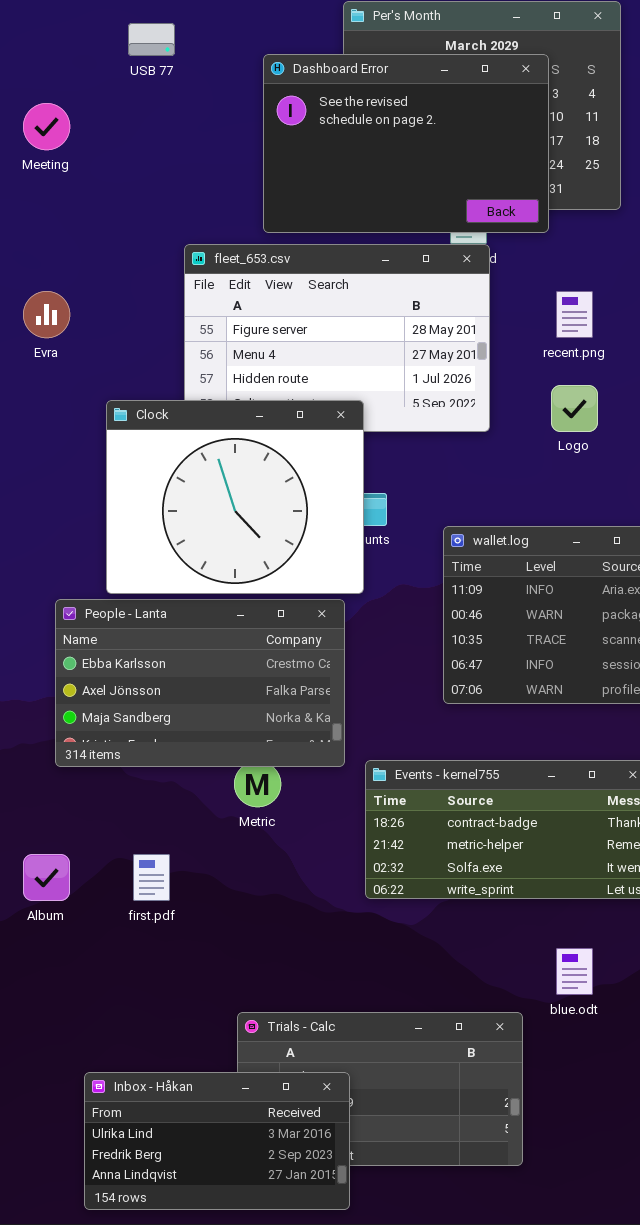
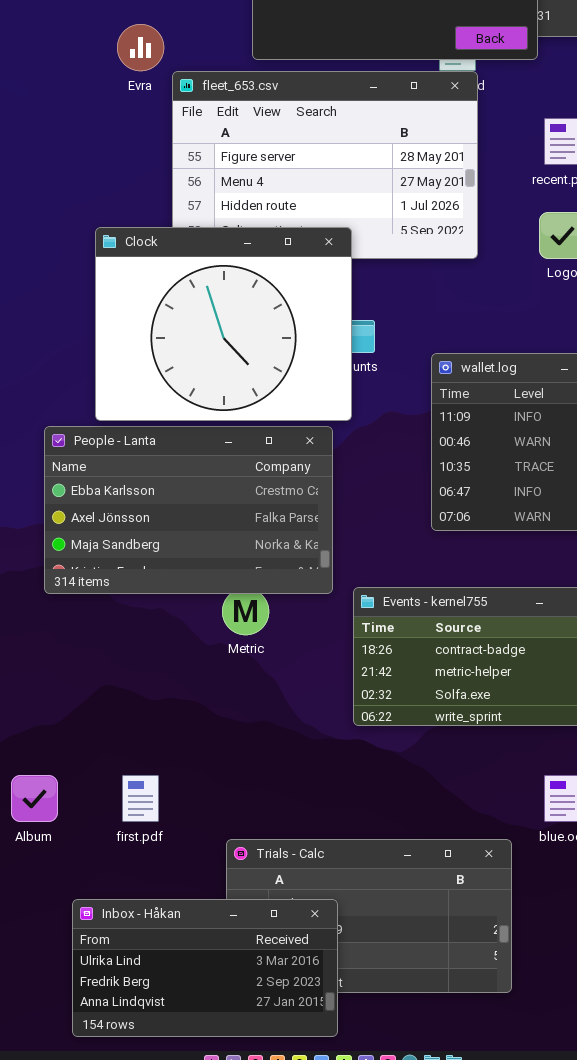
Evra: [23,291,70,338] -> [117,24,164,71], moved
Album: [23,854,70,901] -> [11,775,58,822], moved
first.pdf: [133,854,170,901] -> [122,775,159,822], moved

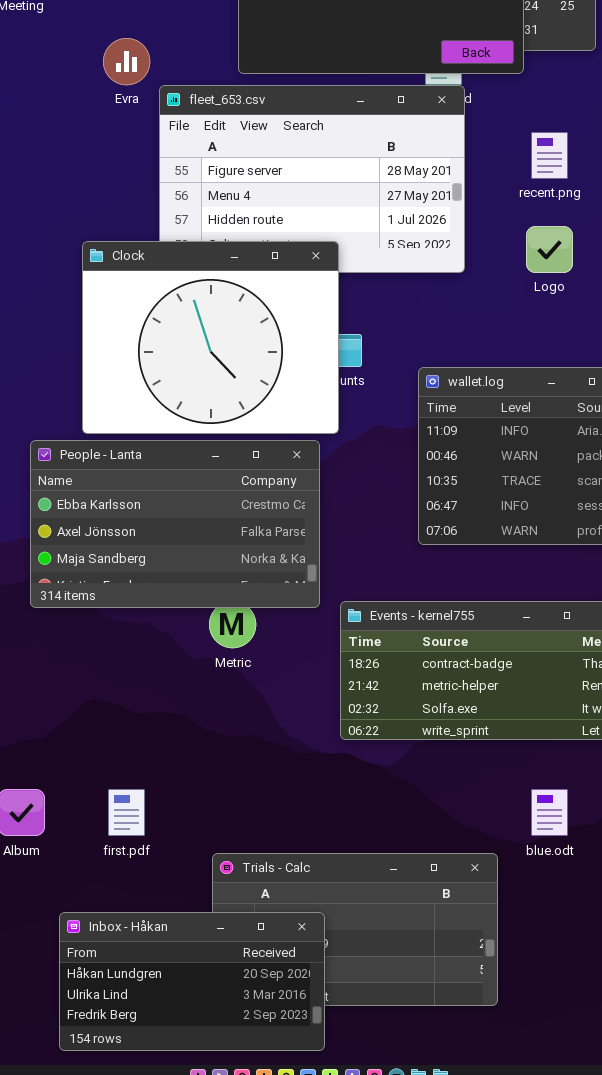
Inbox - Håkan: [72,899,338,1037] -> [59,912,325,1051], scrolled up 1 row

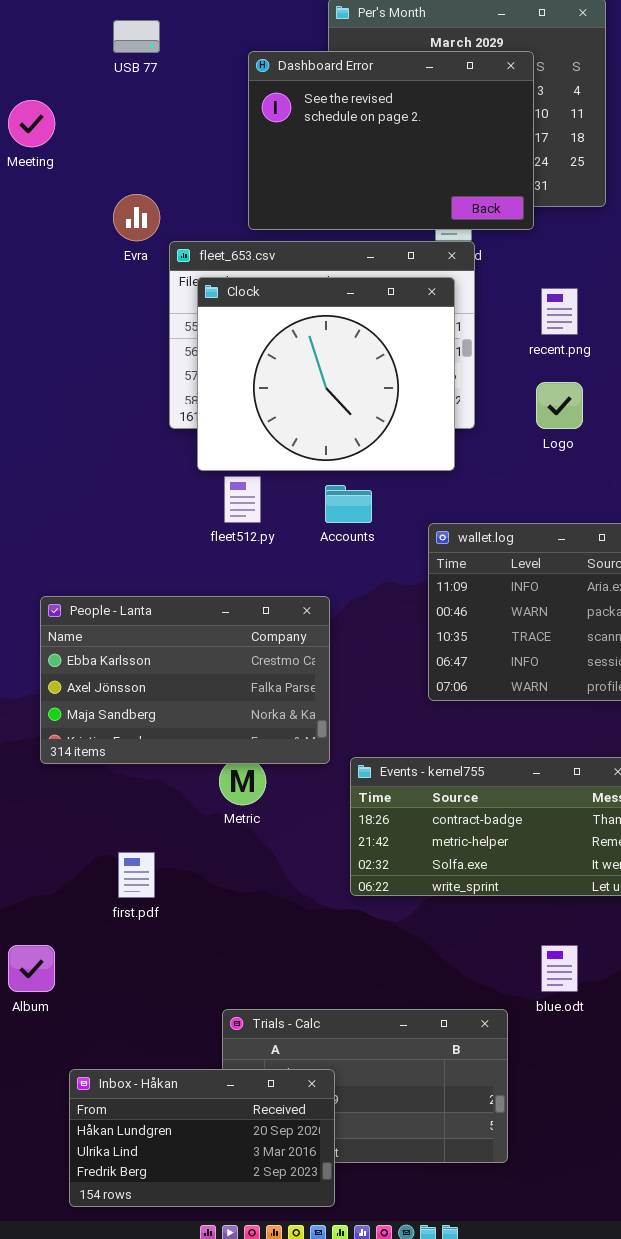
Clock: [82,241,339,434] -> [197,277,455,471], moved
first.pdf: [108,789,145,836] -> [118,852,155,898], moved

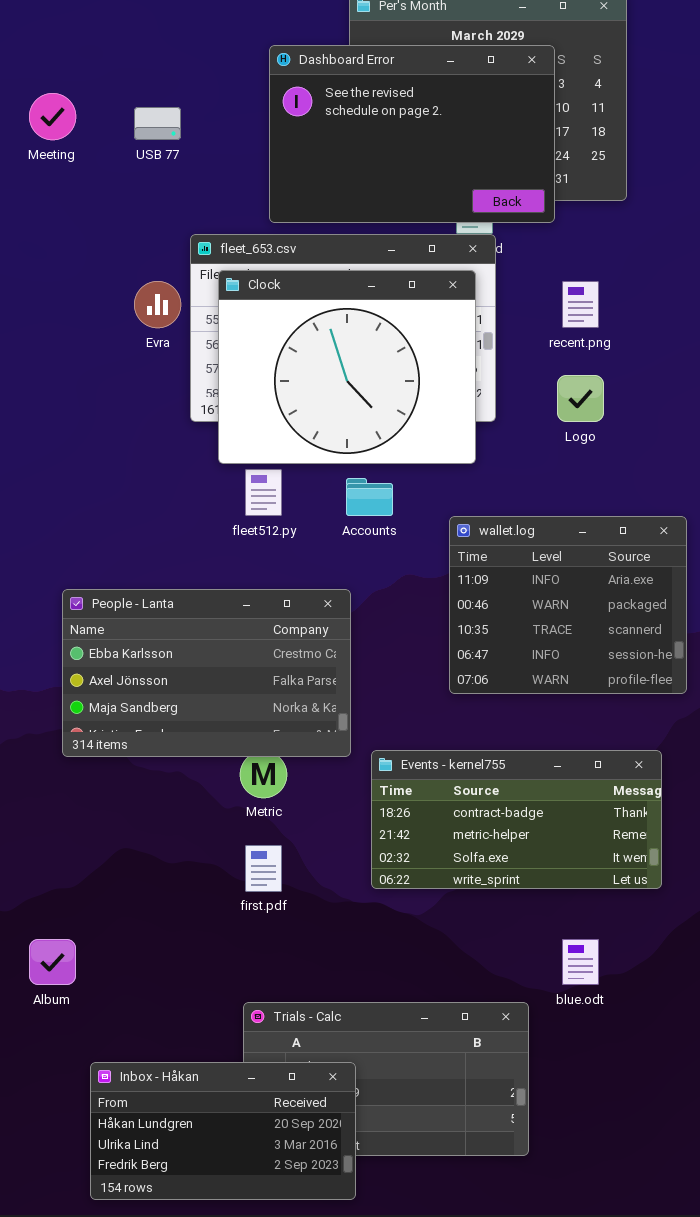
USB 77: [113,20,160,53] -> [134,107,181,140], moved
Evra: [113,194,160,241] -> [134,281,181,328], moved
first.pdf: [118,852,155,898] -> [245,845,282,892], moved

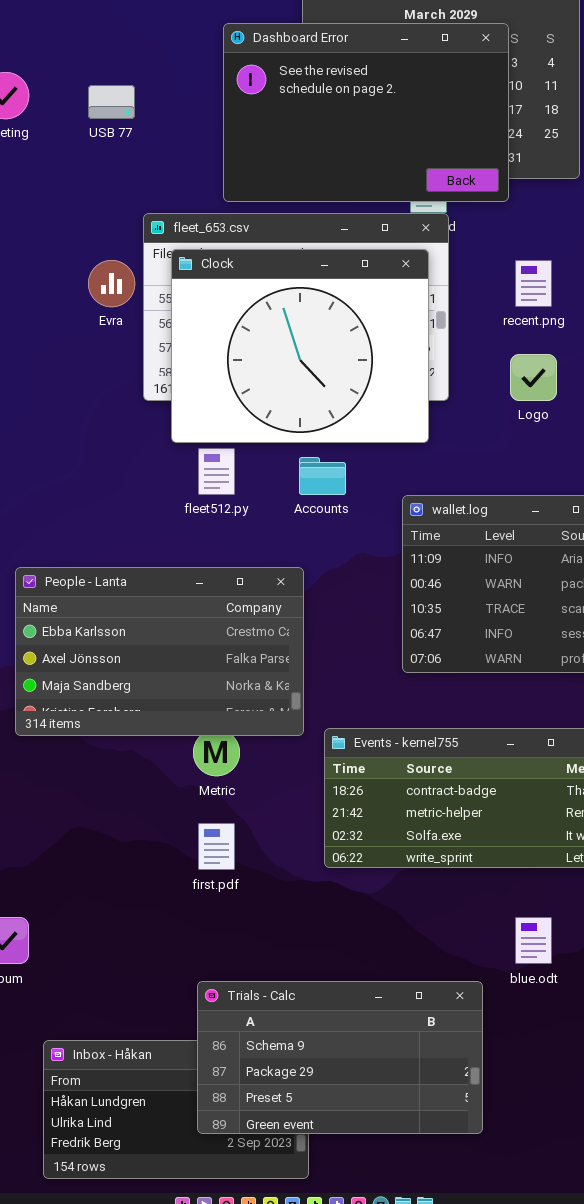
Trials - Calc: [243,1002,529,1156] -> [197,981,483,1134], raised

